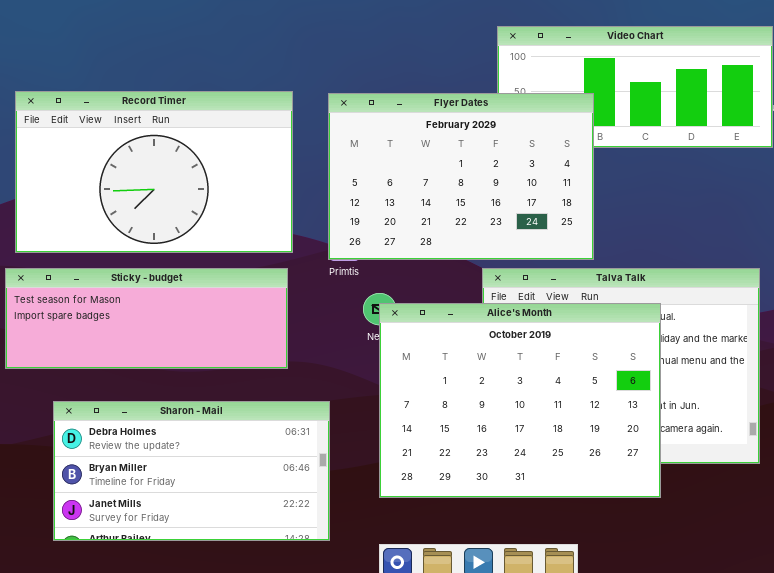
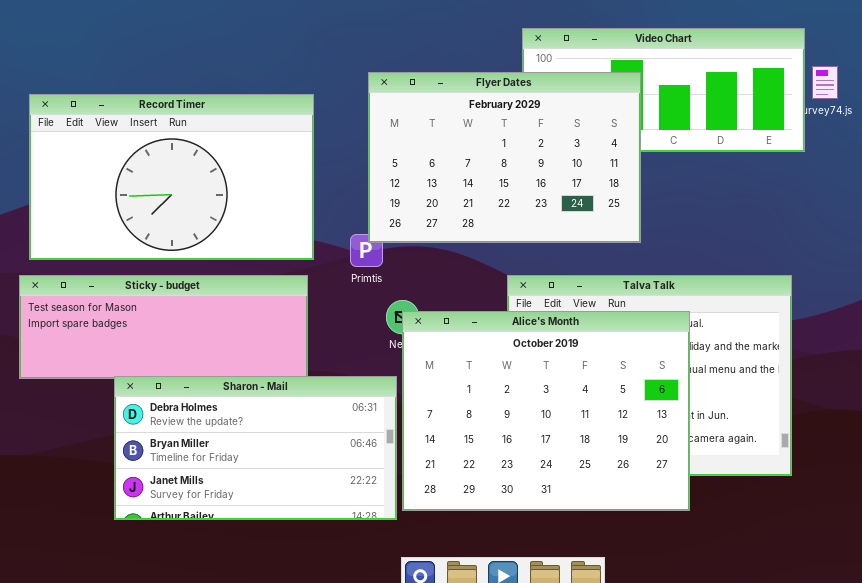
Flyer Dates: [328,93,594,260] -> [368,72,641,243], moved
Sharon - Mail: [53,401,330,541] -> [114,376,397,520], moved

